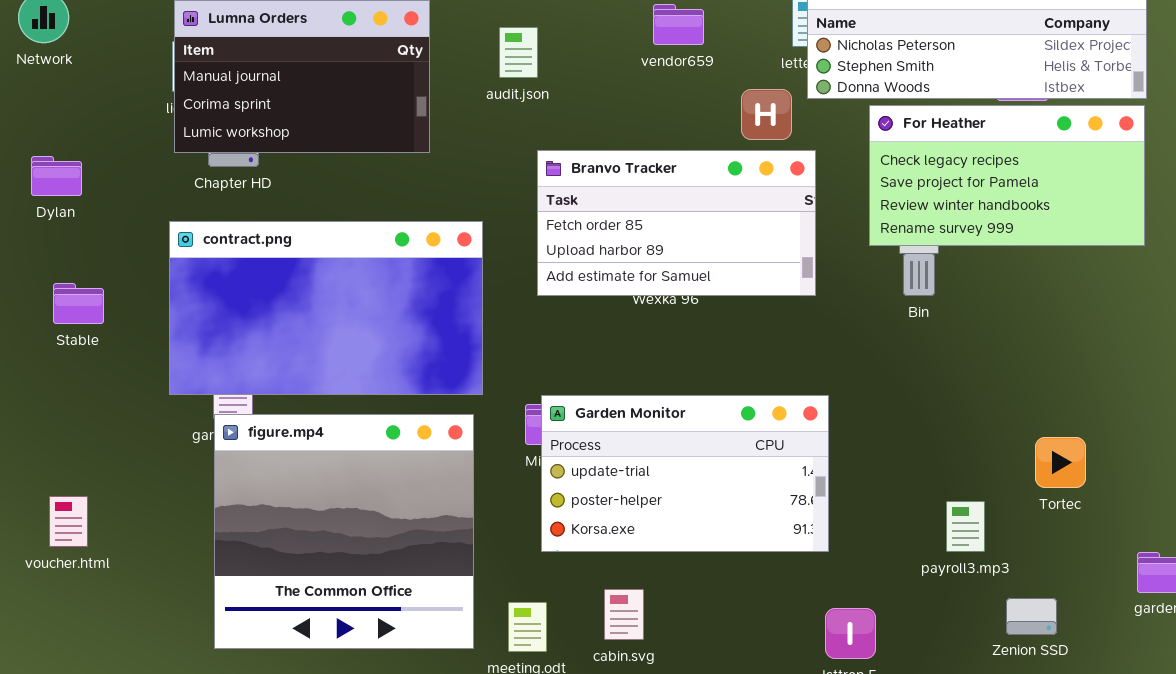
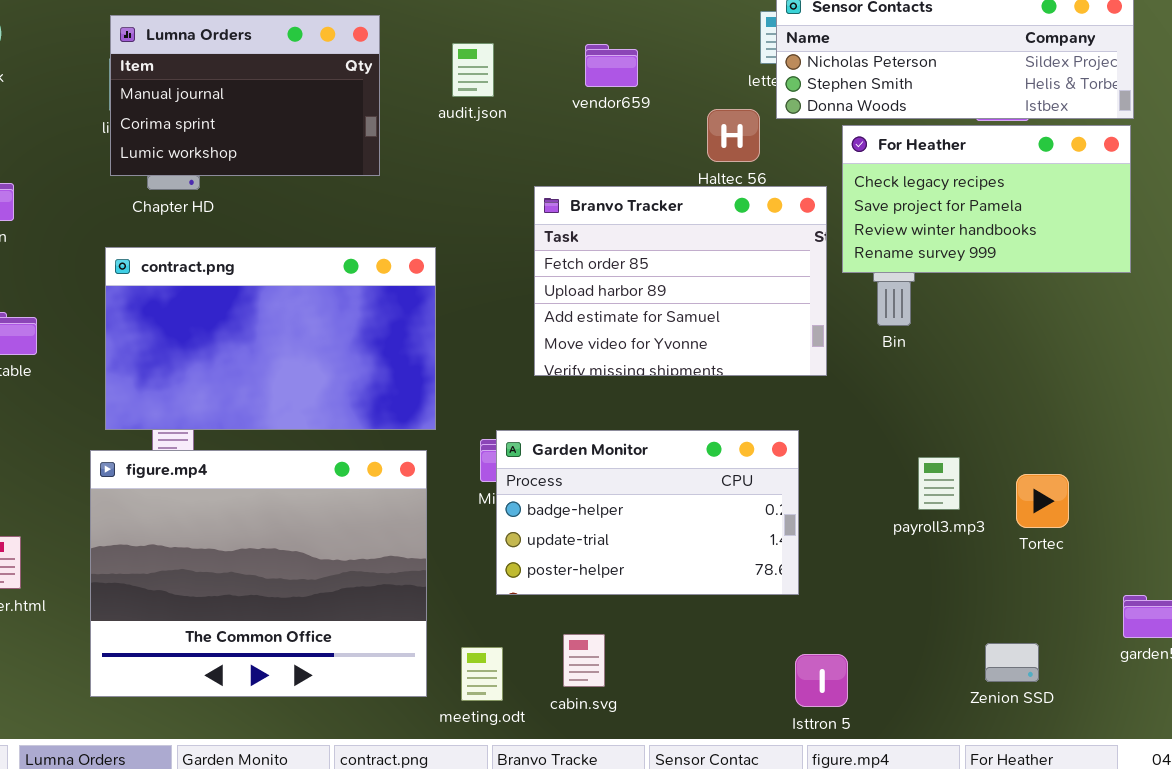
vendor659: [653,4,704,45] -> [585,44,638,87], moved
Branvo Tracker: [537,150,816,296] -> [534,186,827,376], moved, resized
Garden Monitor: [541,395,829,552] -> [496,430,799,595], scrolled up 1 row
figure.mp4: [214,414,474,649] -> [90,450,427,697], resized
payroll3.mp3: [946,501,985,552] -> [918,457,960,510], moved

